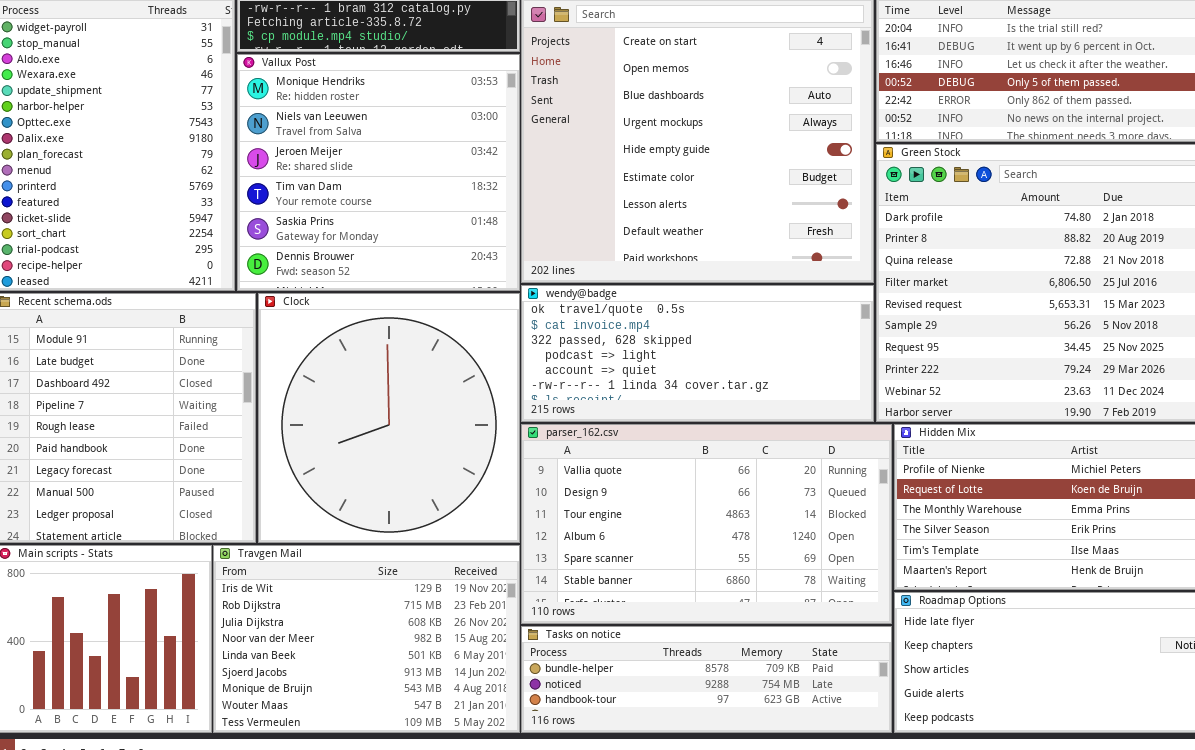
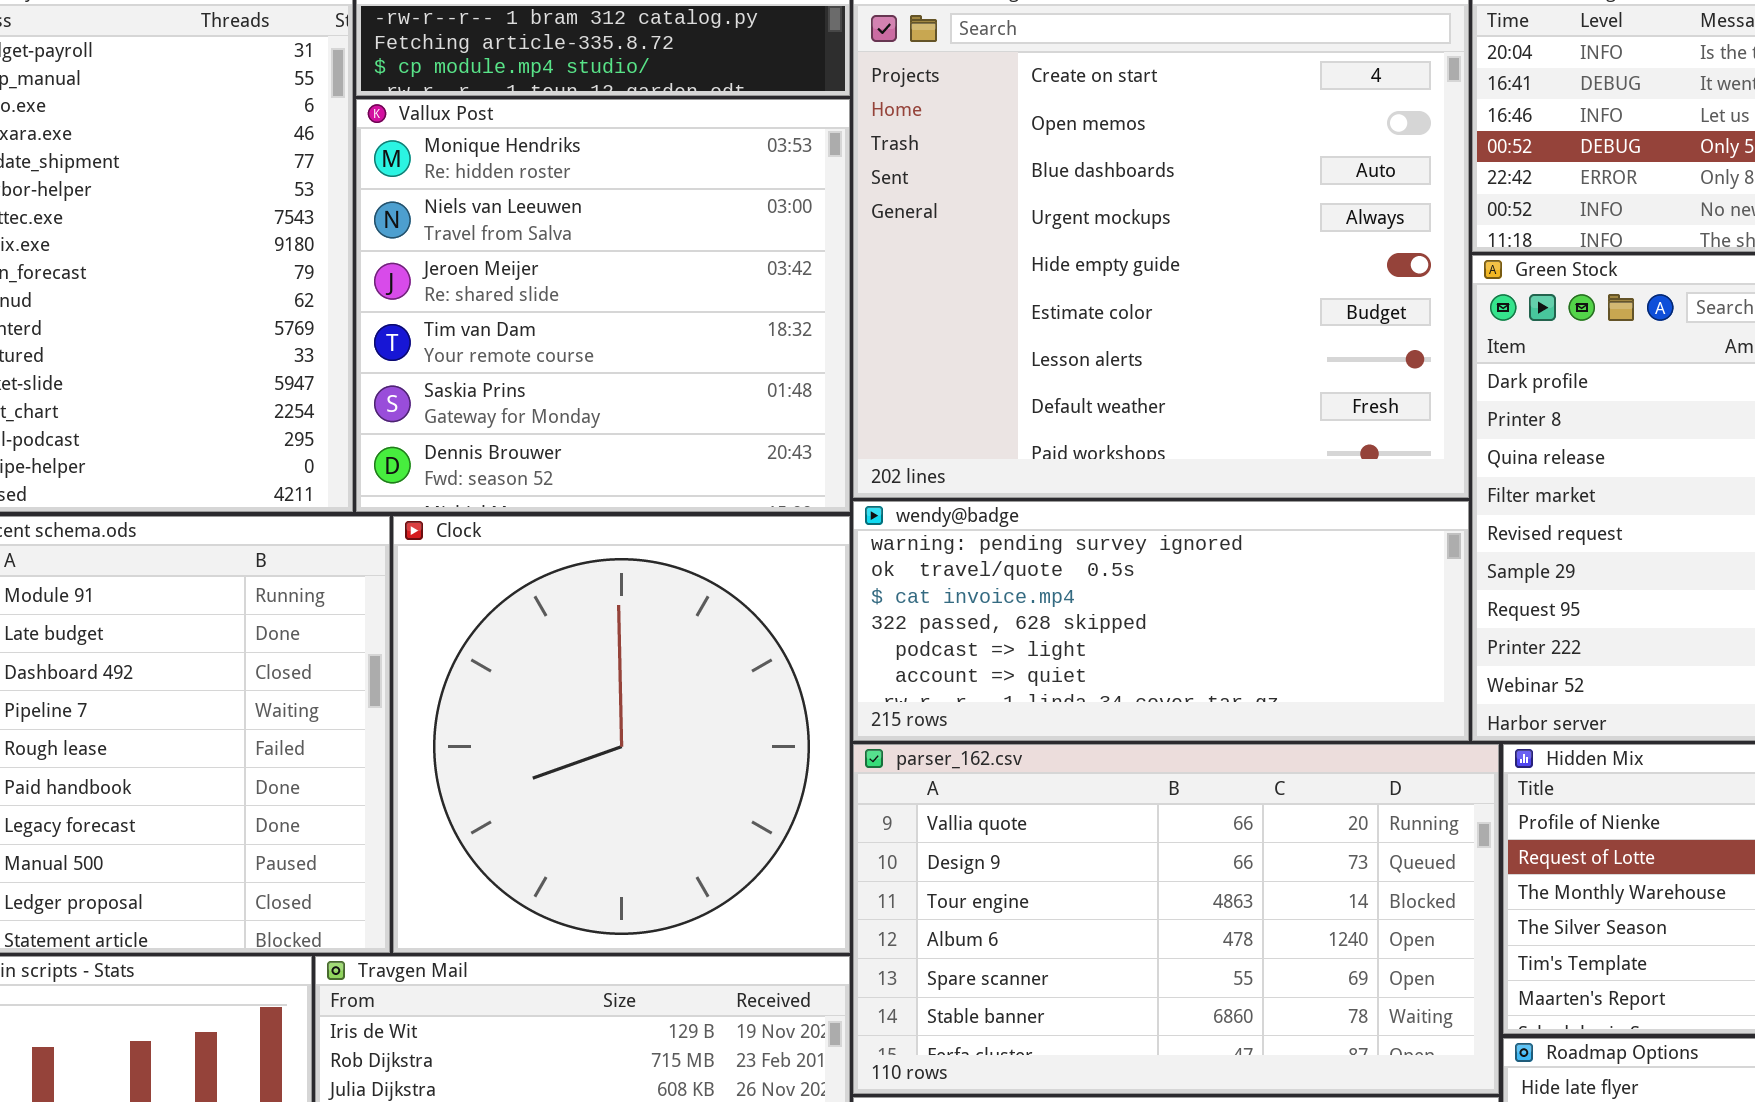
wendy@badge: [521,285,874,422] -> [853,501,1469,741], scrolled up 1 row

